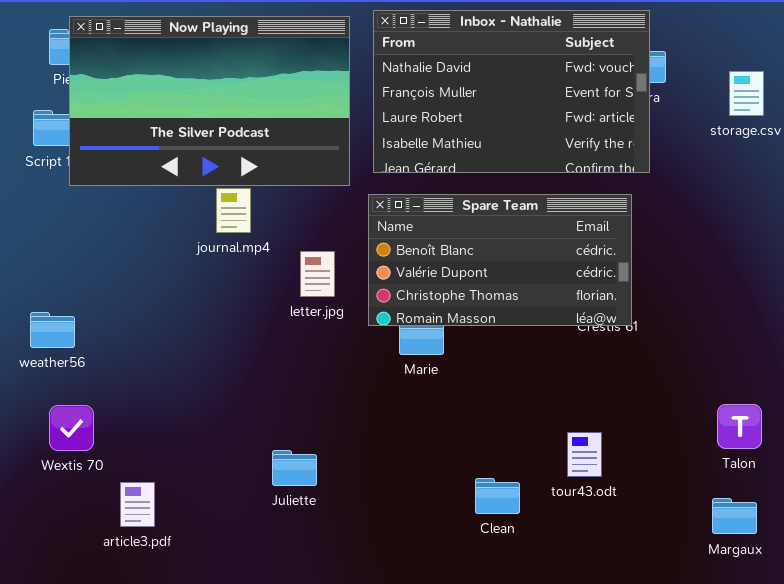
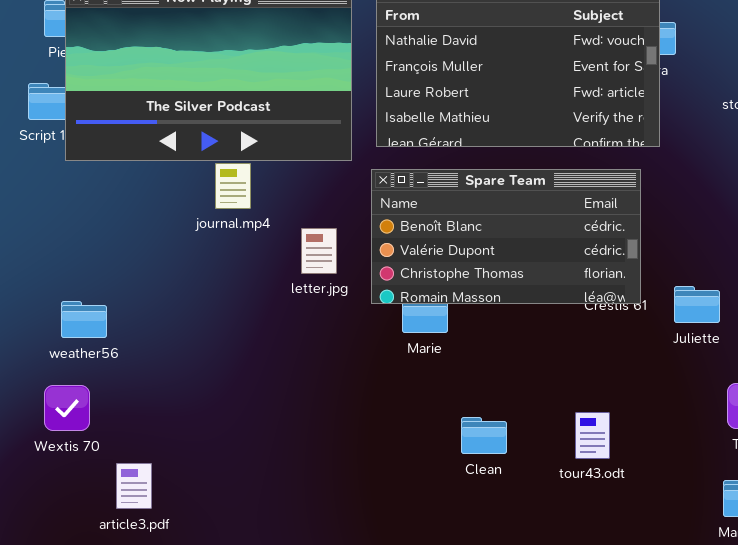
weather56: [30,312,75,348] -> [61,301,107,338], moved
Juliette: [272,450,317,486] -> [674,286,720,323], moved
Clean: [475,478,520,514] -> [461,417,507,454], moved

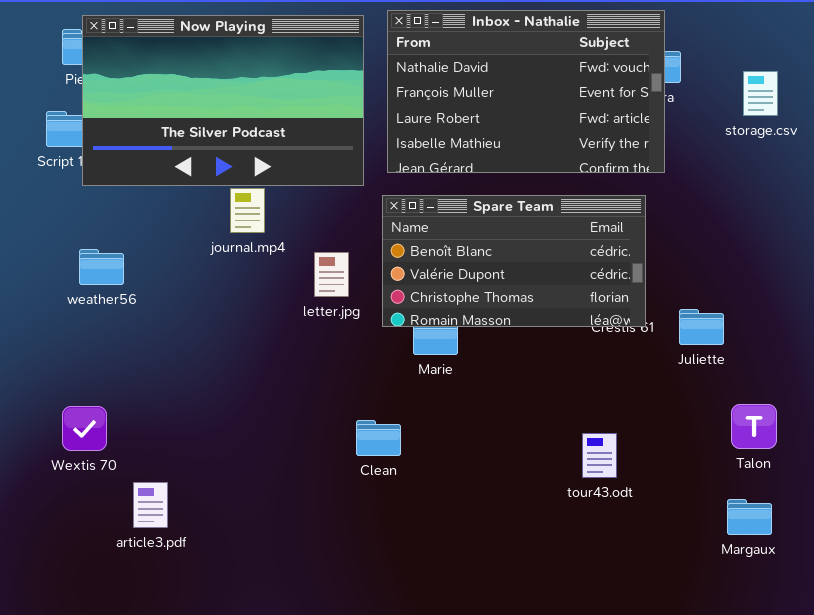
weather56: [61,301,107,338] -> [79,249,124,285], moved
Clean: [461,417,507,454] -> [356,420,401,456], moved

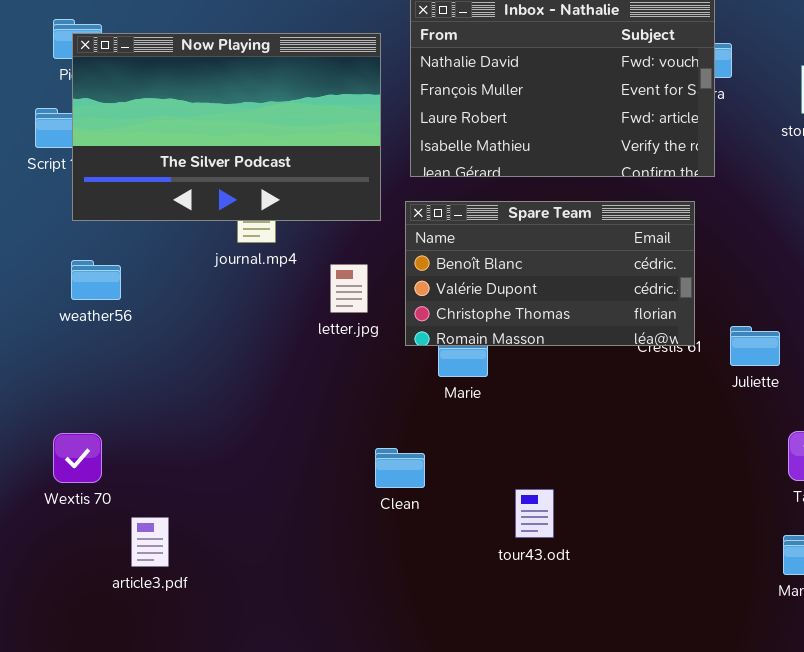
Now Playing: [82,15,364,186] -> [72,33,381,221], moved
tour43.odt: [582,433,617,478] -> [515,489,554,538], moved

